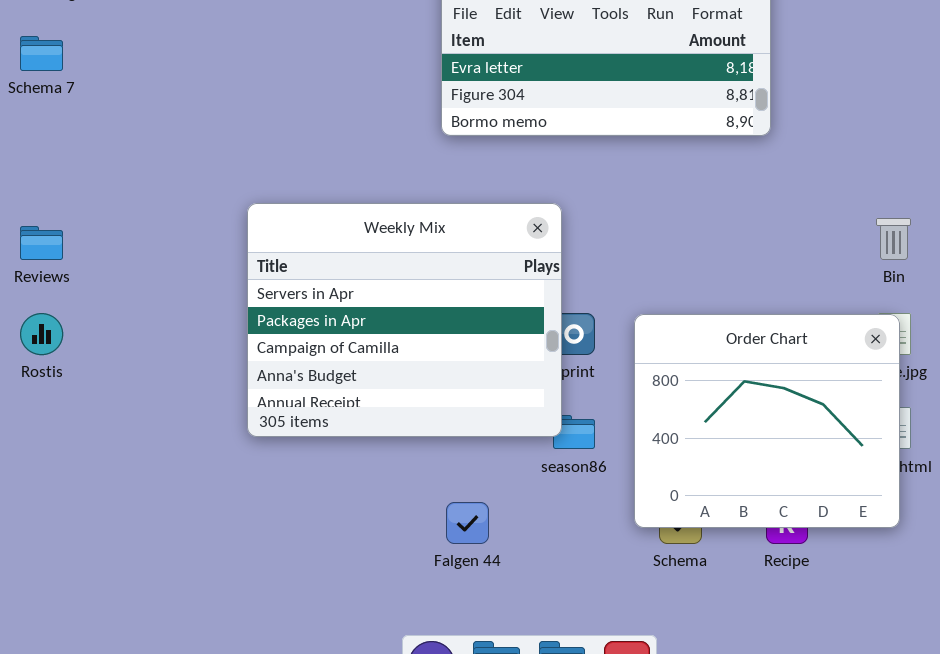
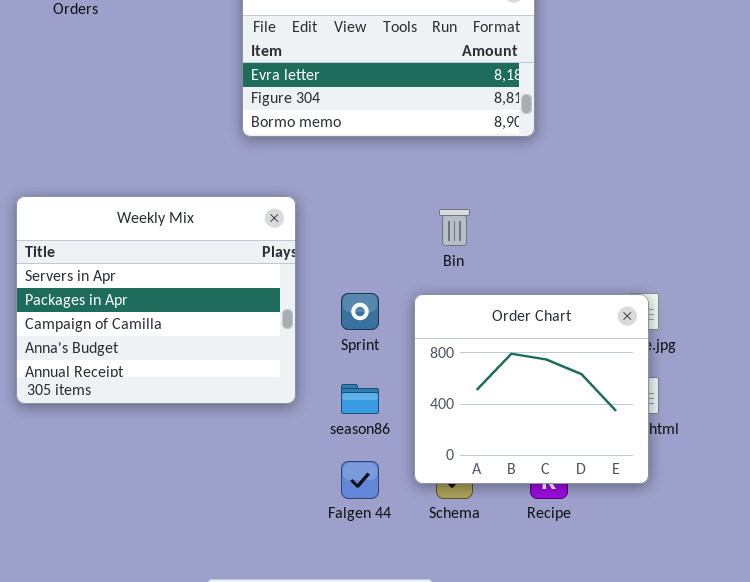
Weekly Mix: [247,203,562,437] -> [16,196,296,404], moved
Bin: [876,218,911,260] -> [439,209,470,246], moved
Falgen 44: [446,502,489,544] -> [341,461,379,499], moved

